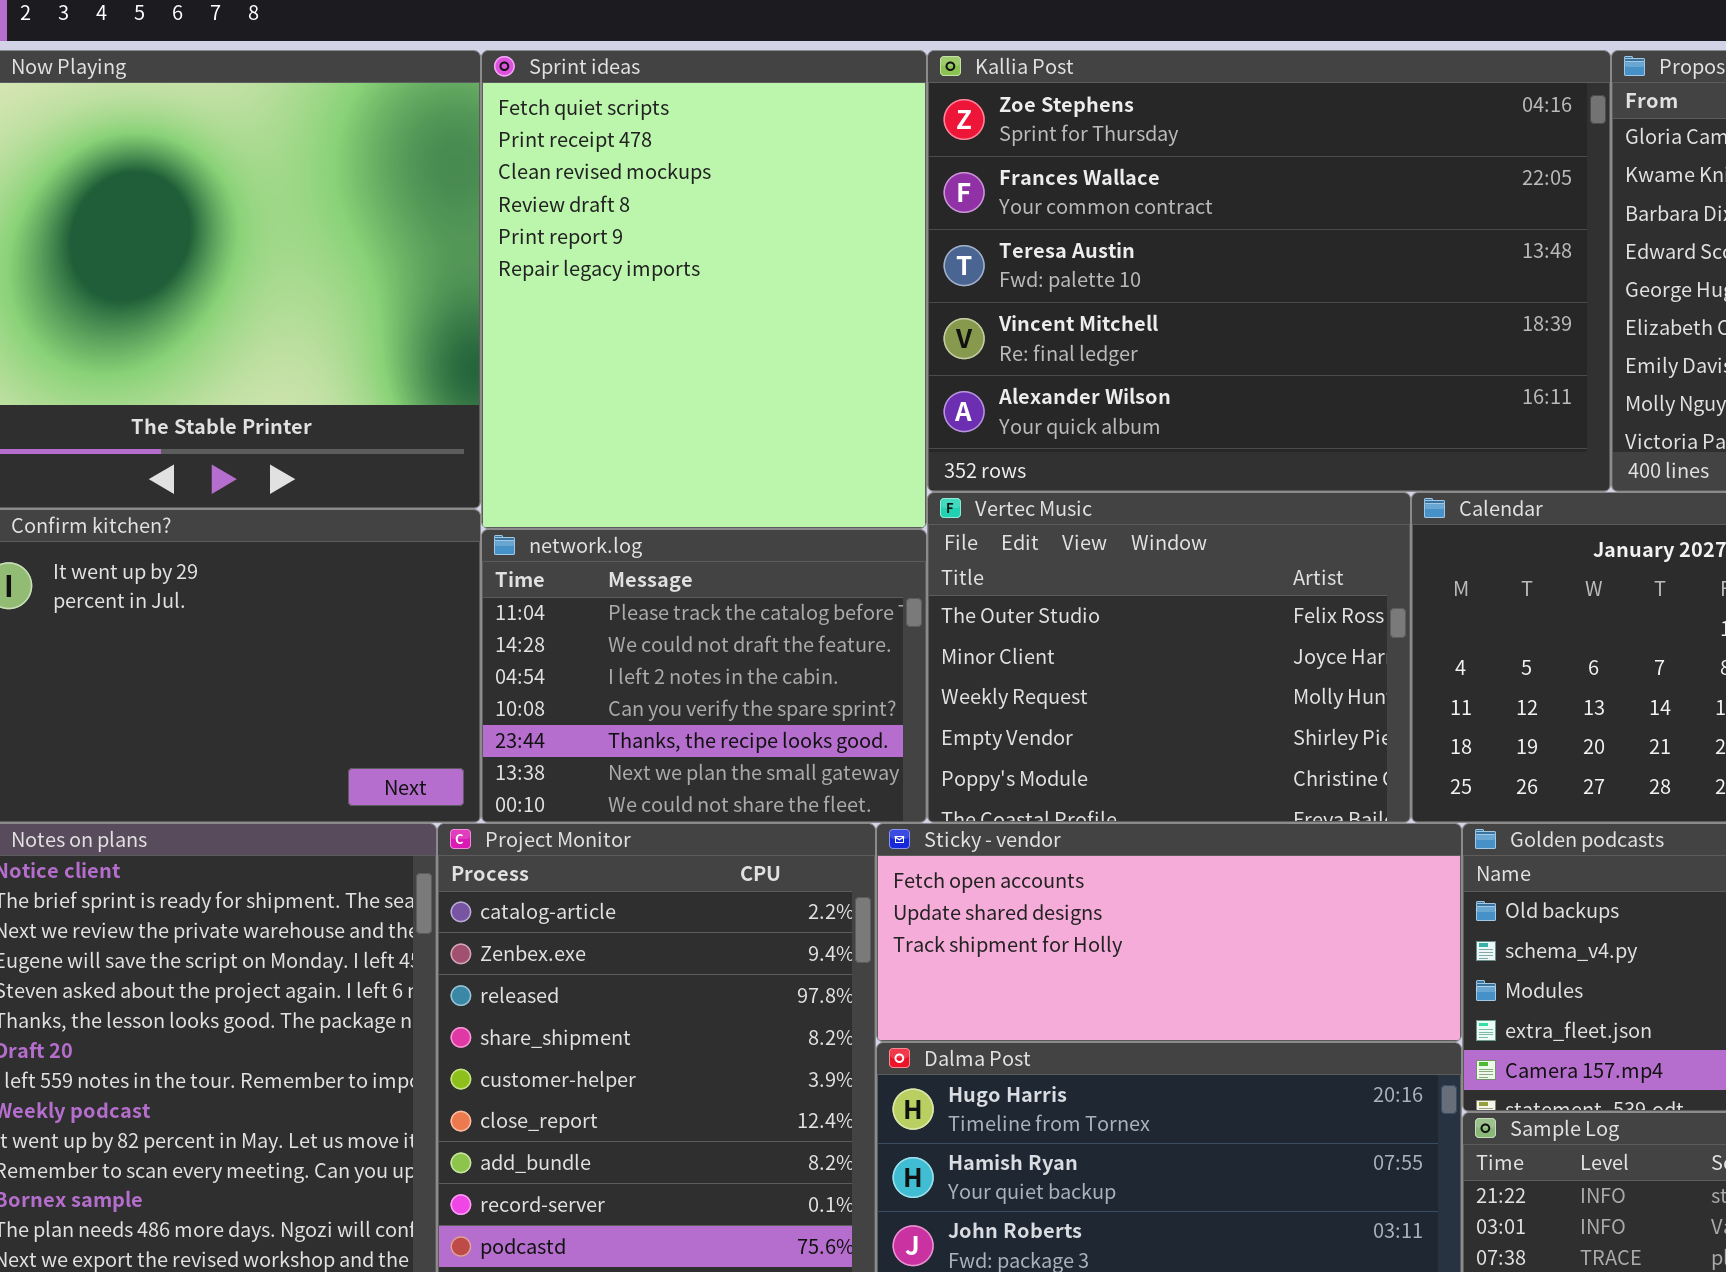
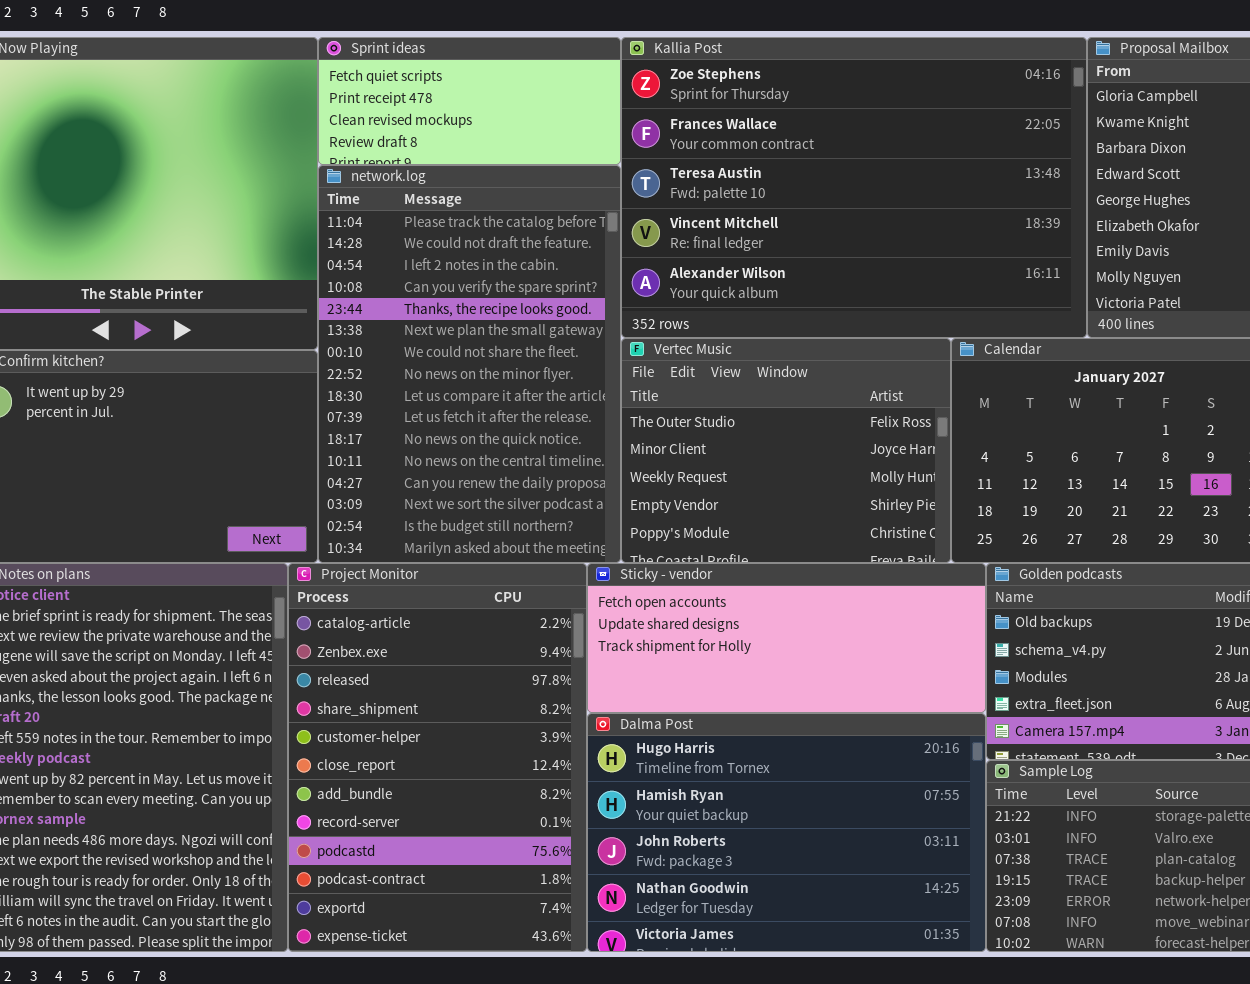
Sprint ideas: [481,50,927,529] -> [318,37,621,165], resized
network.log: [481,529,927,823] -> [318,165,621,563], resized

